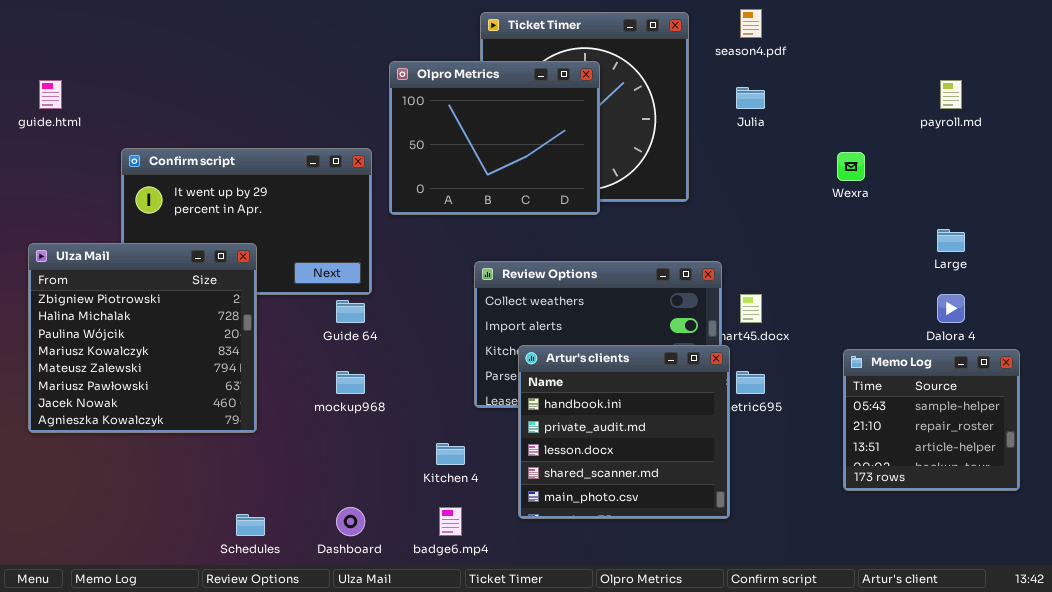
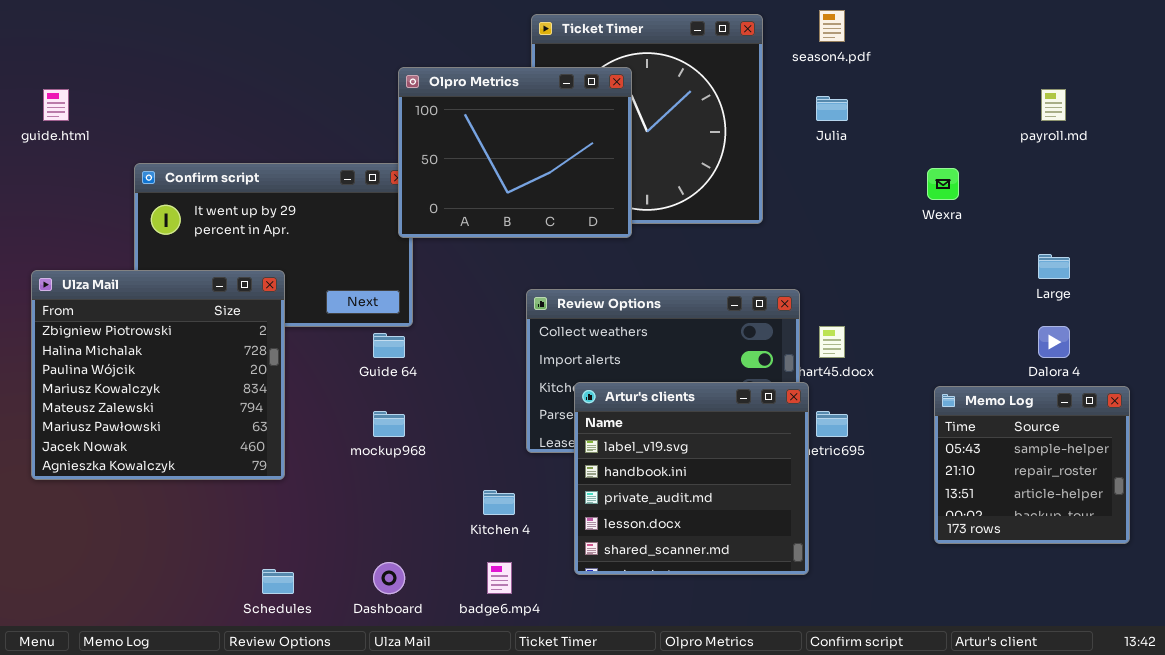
Olpro Metrics: [389,61,600,215] -> [398,67,632,238], moved
Artur's clients: [518,345,730,519] -> [574,382,809,575], scrolled up 1 row

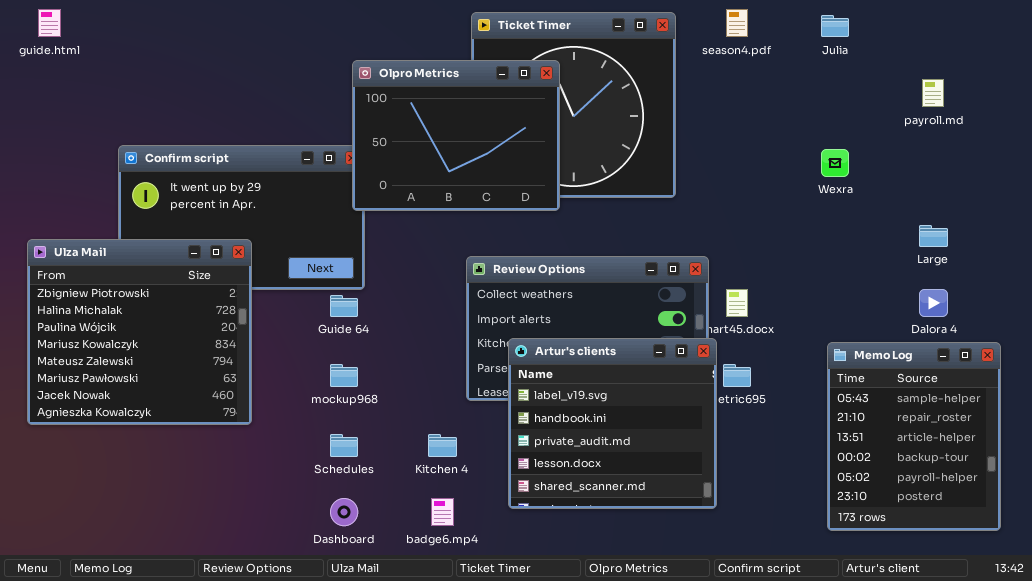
guide.html: [43,89,69,121] -> [38,9,61,37], moved
Julia: [816,96,848,121] -> [821,15,849,37], moved
Memo Log: [934,386,1130,544] -> [827,342,1001,531], resized
Schedules: [262,569,294,594] -> [330,434,358,457], moved

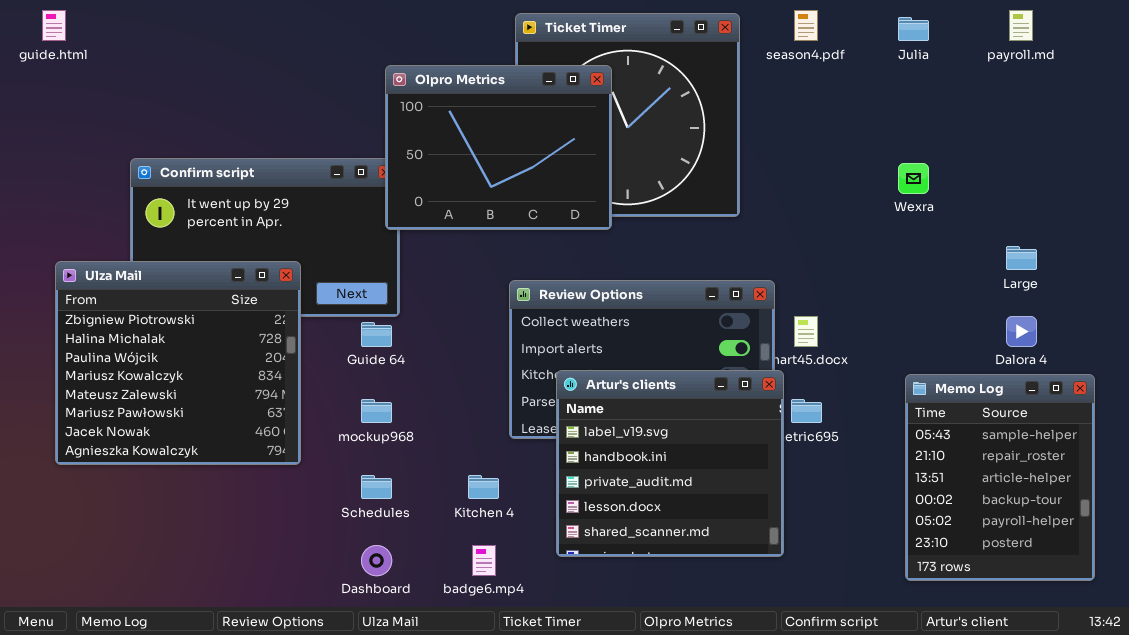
payroll.md: [922,79,944,107] -> [1009,10,1033,41], moved
Ulza Mail: [27,239,252,425] -> [55,261,301,465], moved

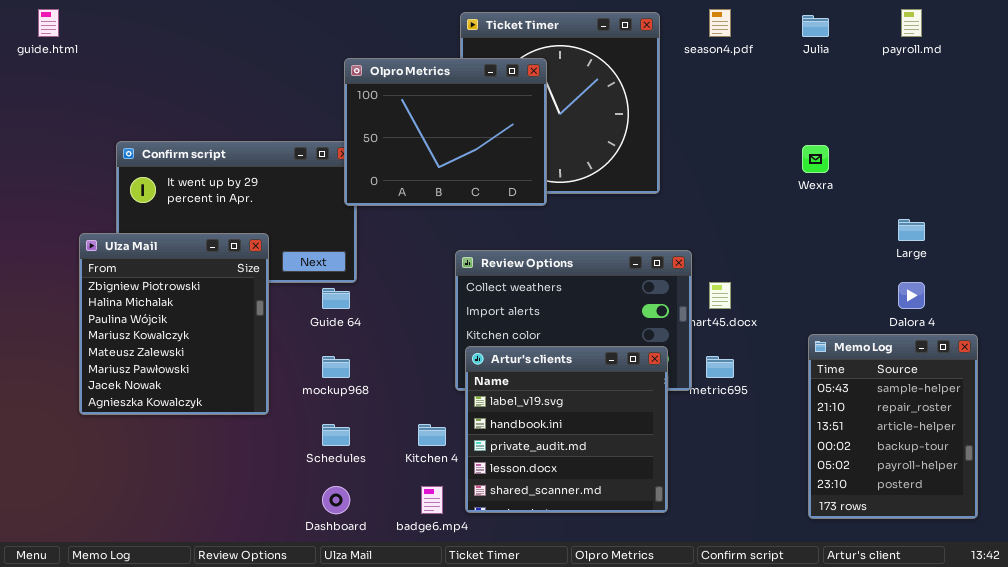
Ulza Mail: [55,261,301,465] -> [79,233,269,415], resized
Artur's clients: [556,370,784,557] -> [465,346,668,513], moved

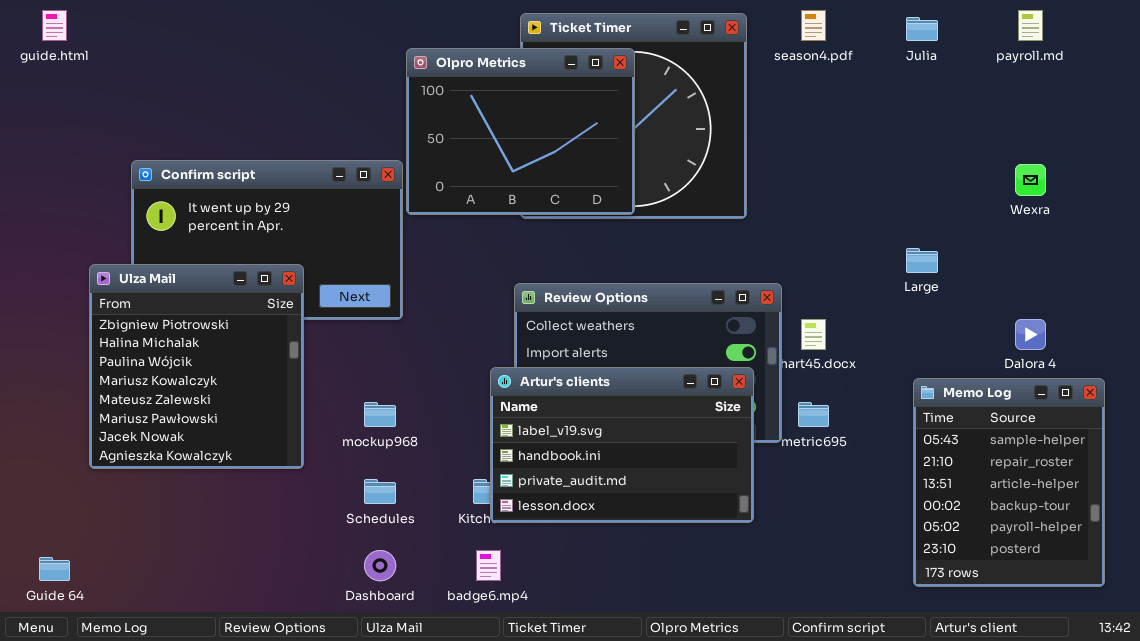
Olpro Metrics: [344,58,547,206] -> [406,48,635,215], moved
Wexra: [802,145,829,173] -> [1015,164,1046,196], moved
Large: [898,219,925,241] -> [906,248,938,273], moved
Guide 64: [322,288,350,309] -> [39,557,70,581], moved
Artur's clients: [465,346,668,513] -> [490,367,754,523], moved, resized

